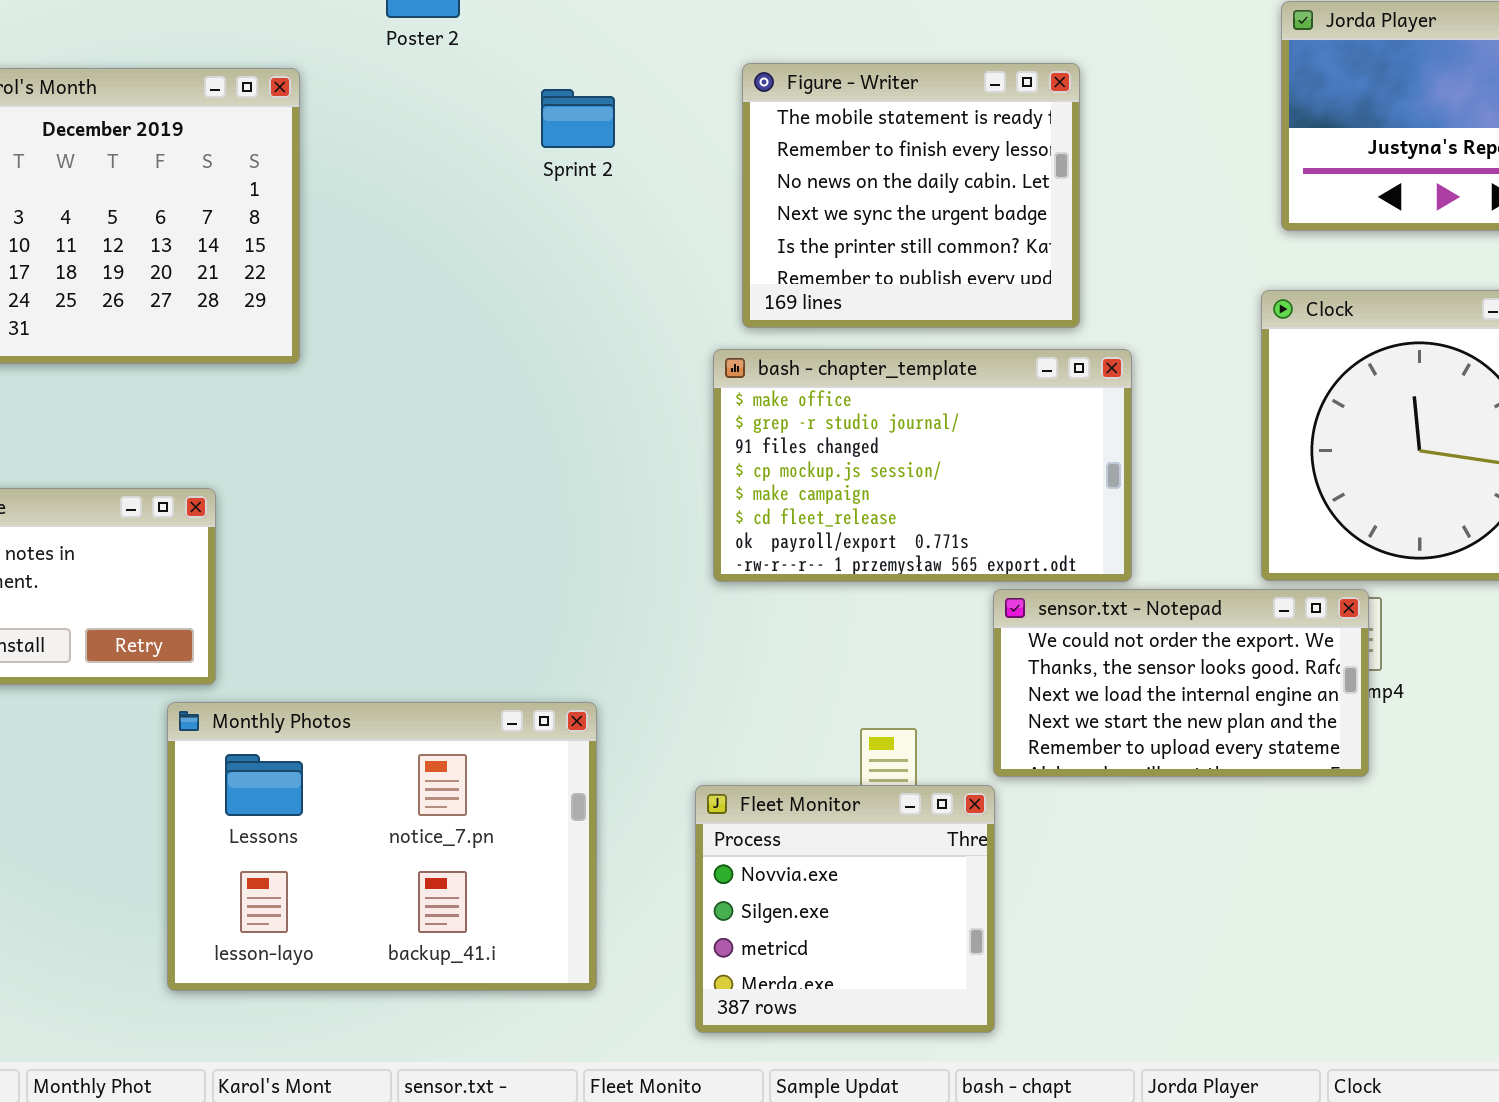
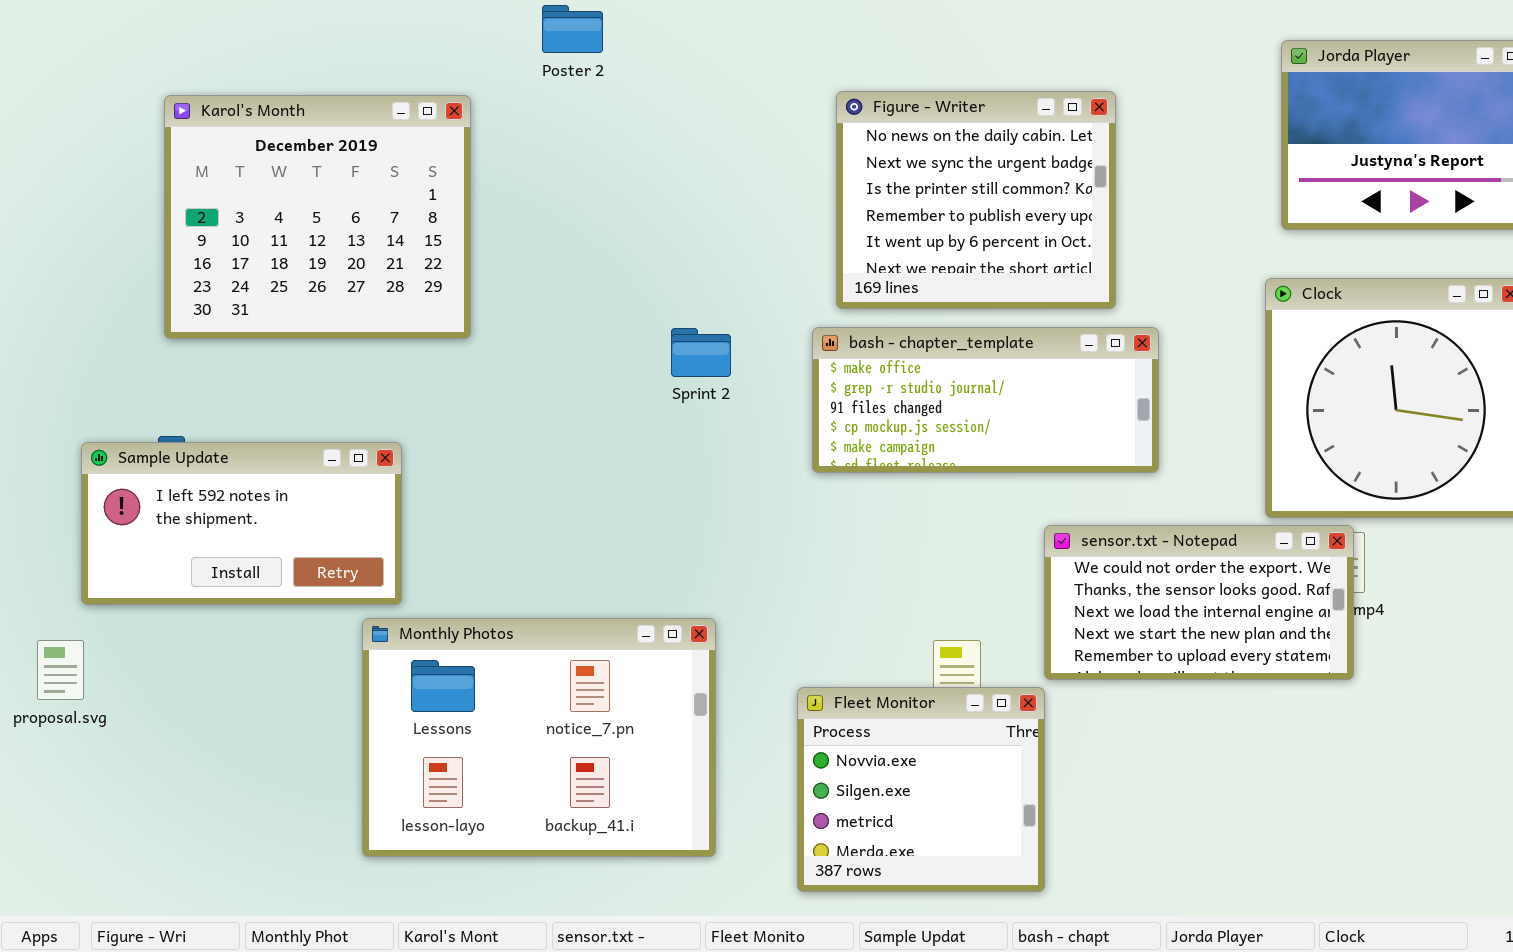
Figure - Writer: [742,63,1080,328] -> [836,91,1116,309], scrolled down 2 rows
Sprint 2: [541,89,615,148] -> [671,328,731,377], moved
bash - chapter_template: [713,349,1132,582] -> [812,327,1159,473], resized

